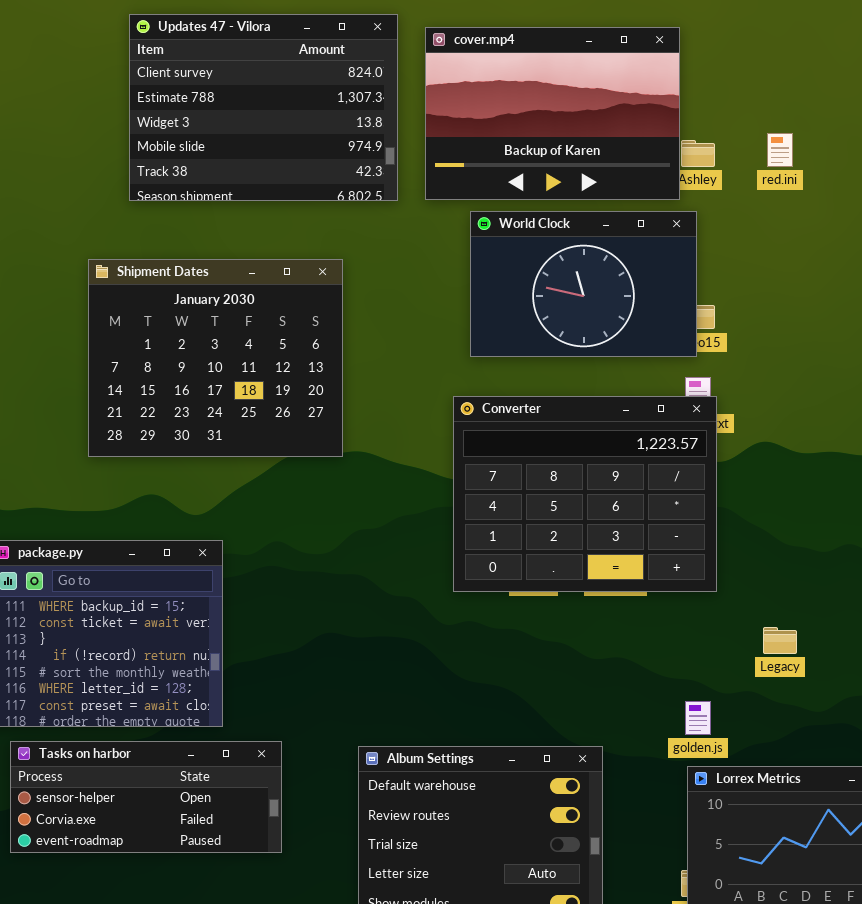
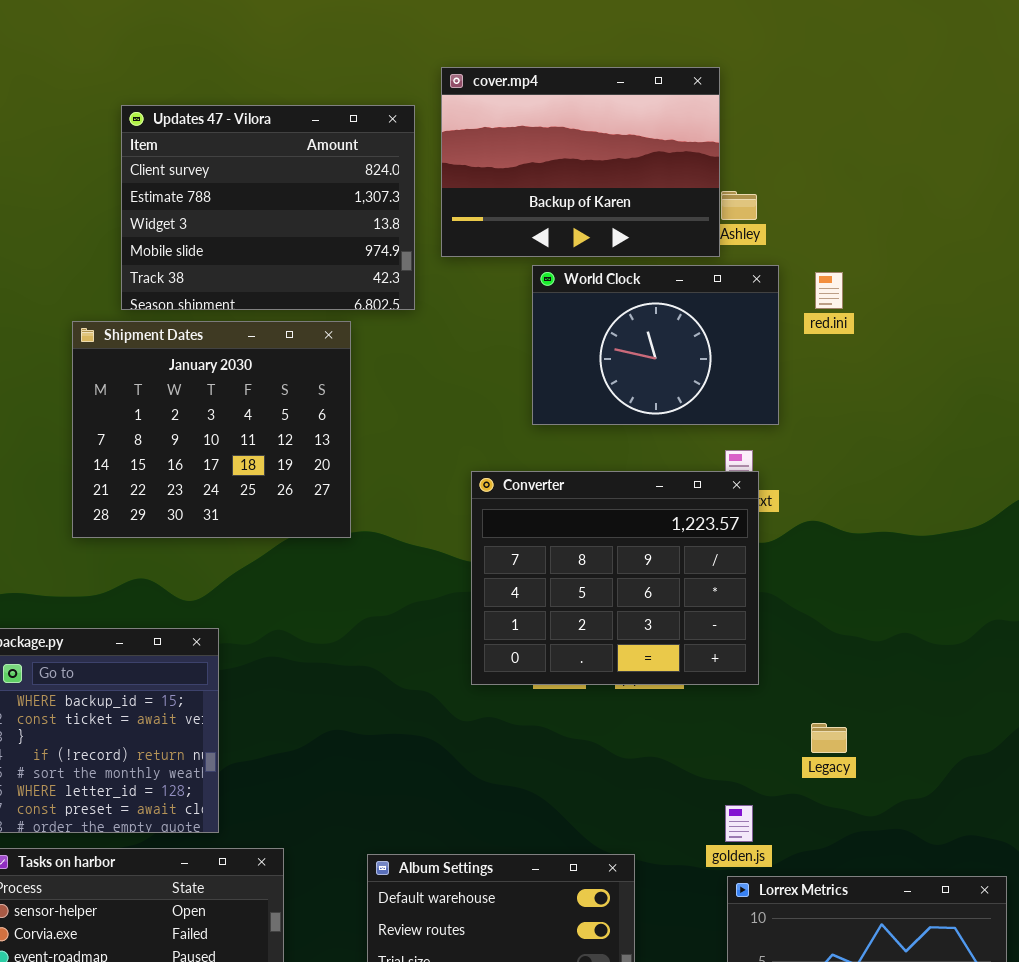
Updates 47 - Vilora: [129,14,398,201] -> [121,105,415,310], moved
red.ini: [767,133,793,167] -> [815,272,843,309], moved
World Clock: [470,211,697,357] -> [532,265,779,425], moved

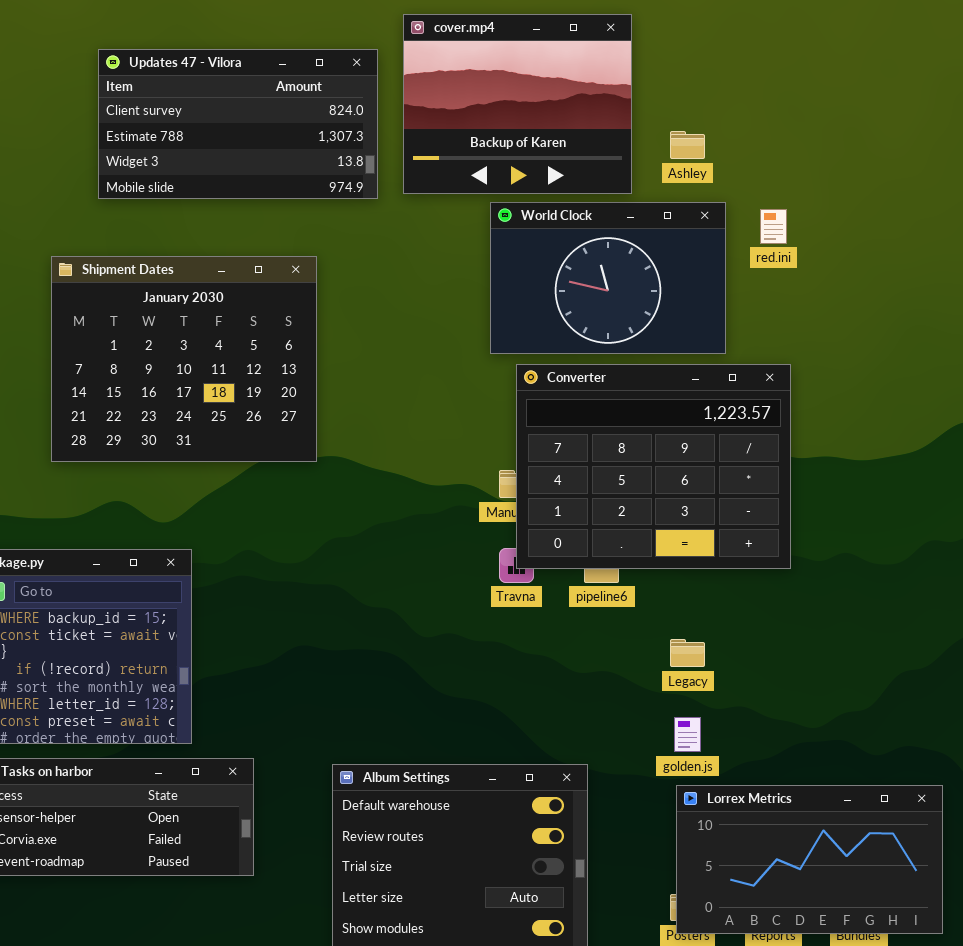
cover.mp4: [441,67,720,257] -> [403,14,632,194], resized
Updates 47 - Vilora: [121,105,415,310] -> [98,49,378,199], resized
Converter: [471,471,759,685] -> [516,364,791,569], moved
Legacy: [811,723,847,753] -> [670,639,705,667], moved

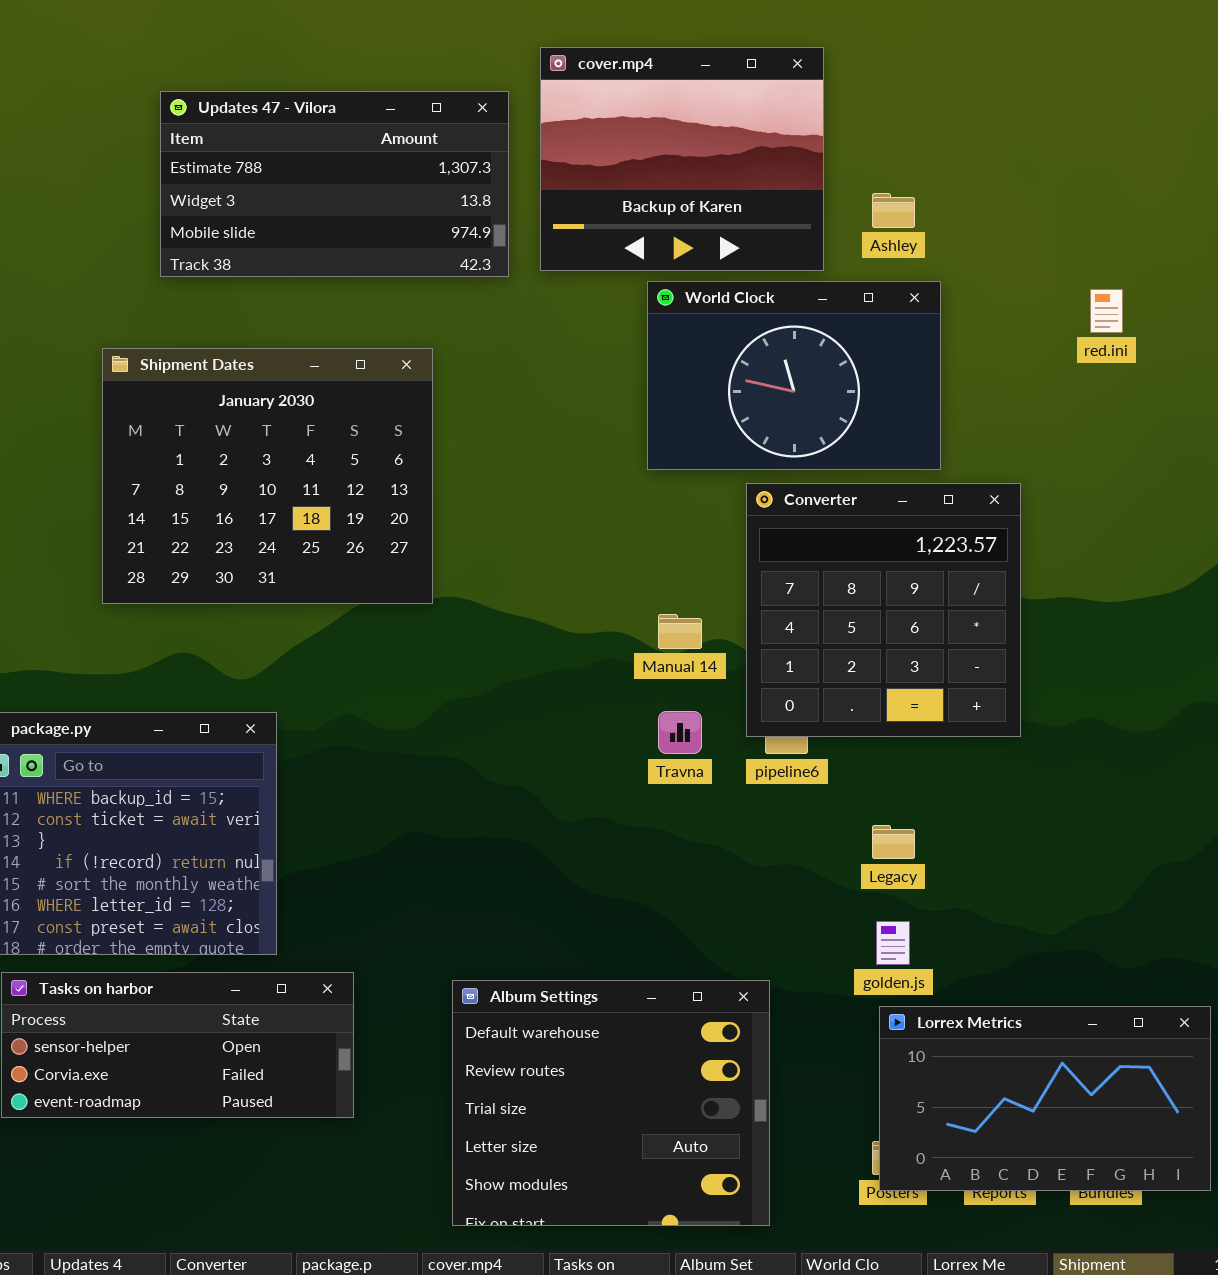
Updates 47 - Vilora: [98,49,378,199] -> [160,91,509,277], scrolled down 1 row
red.ini: [760,209,787,244] -> [1090,289,1123,333], moved
Converter: [516,364,791,569] -> [746,483,1021,737], resized

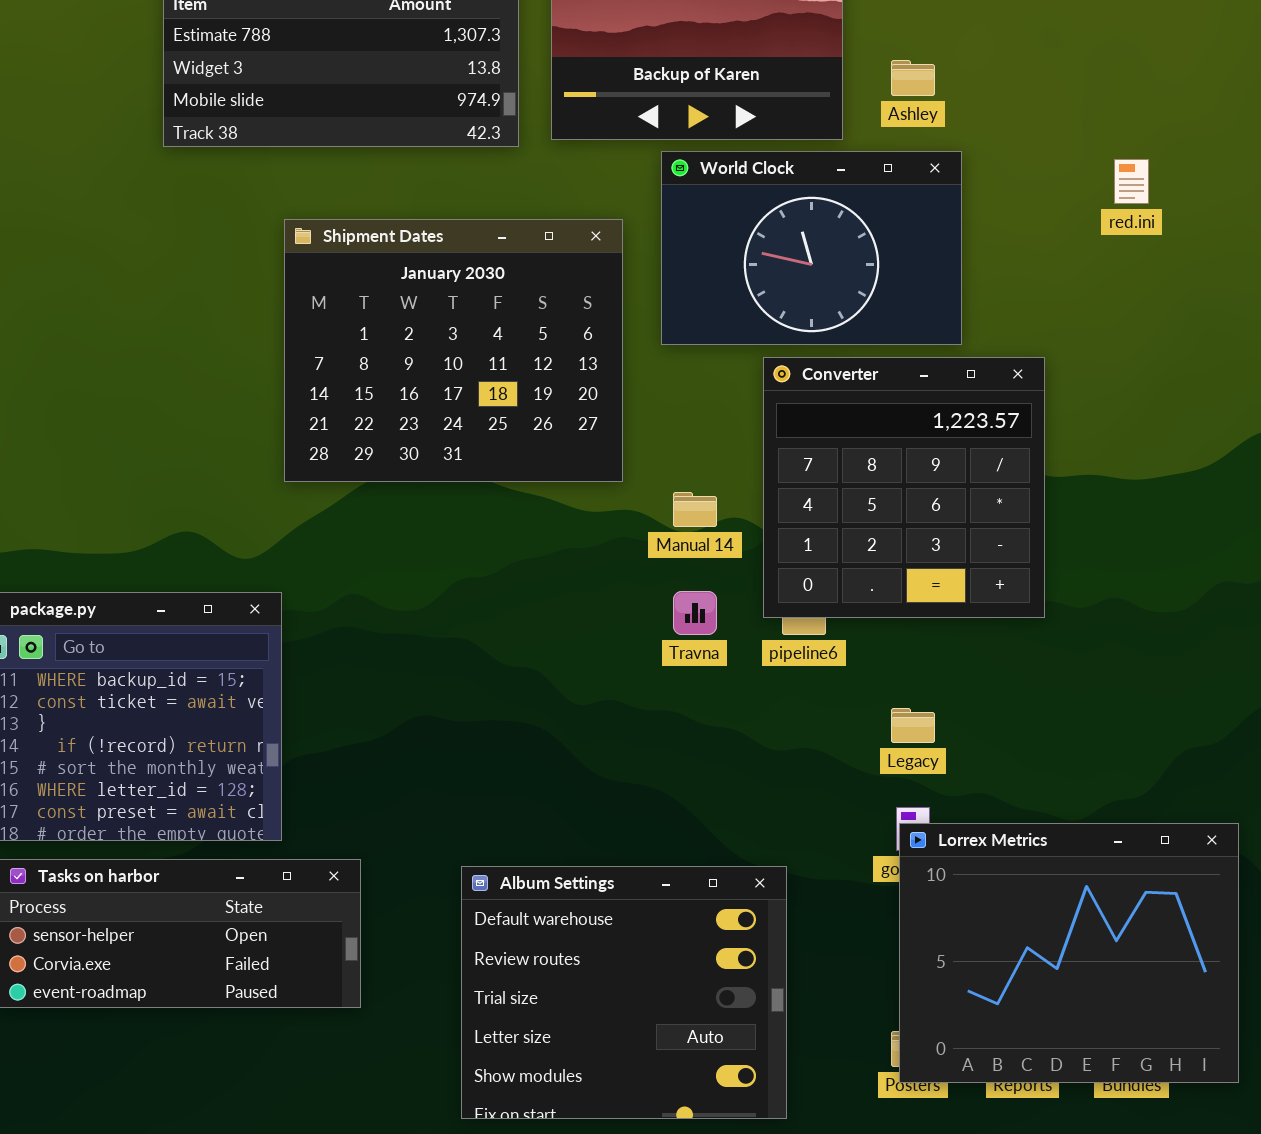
Shipment Dates: [102,348,433,604] -> [284,219,623,482], moved
Lorrex Metrics: [879,1006,1211,1191] -> [899,823,1239,1083], resized

